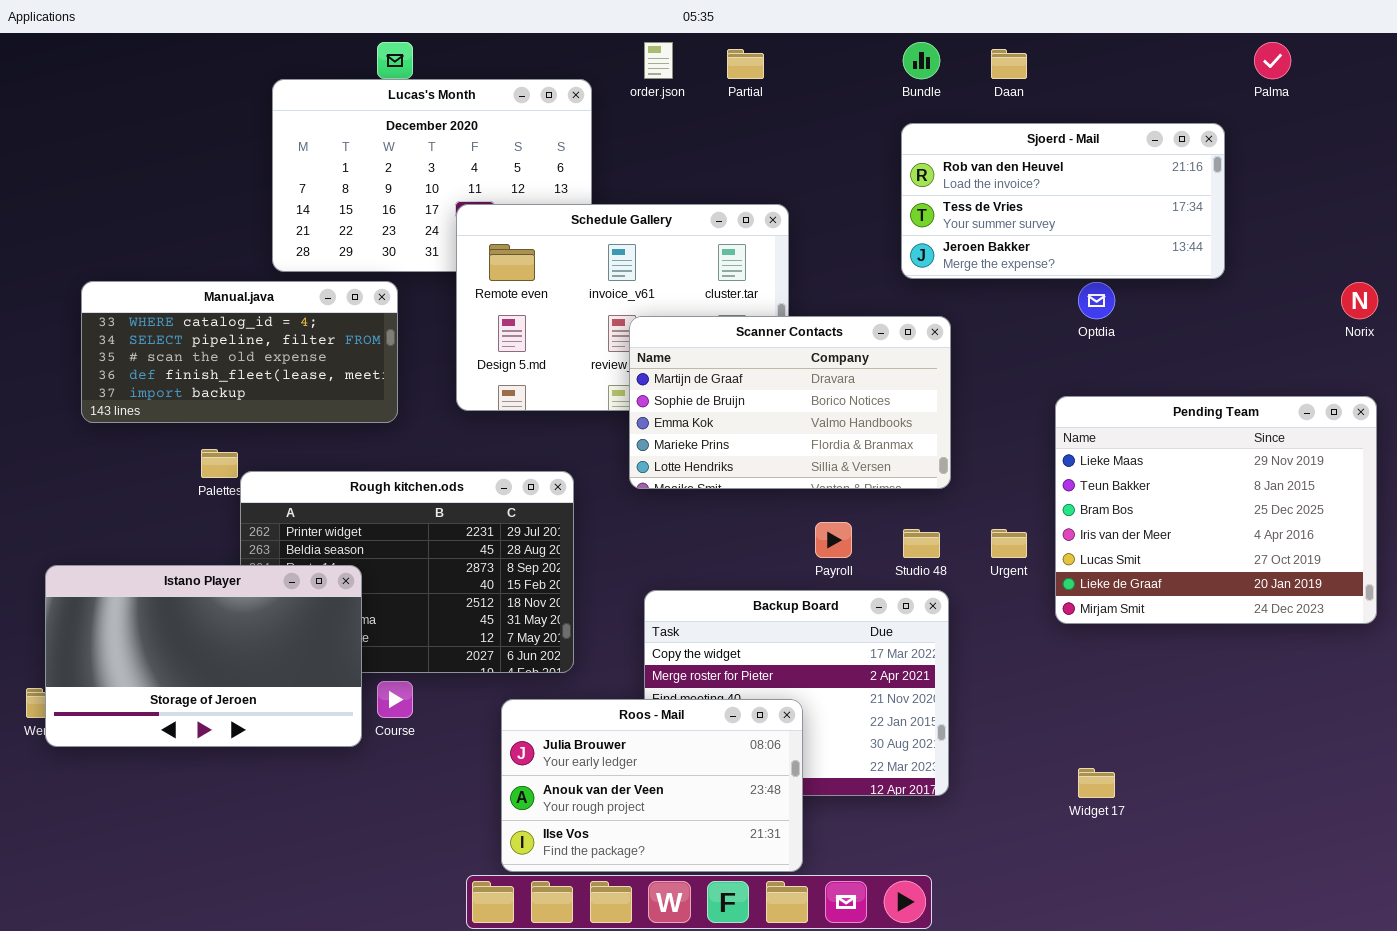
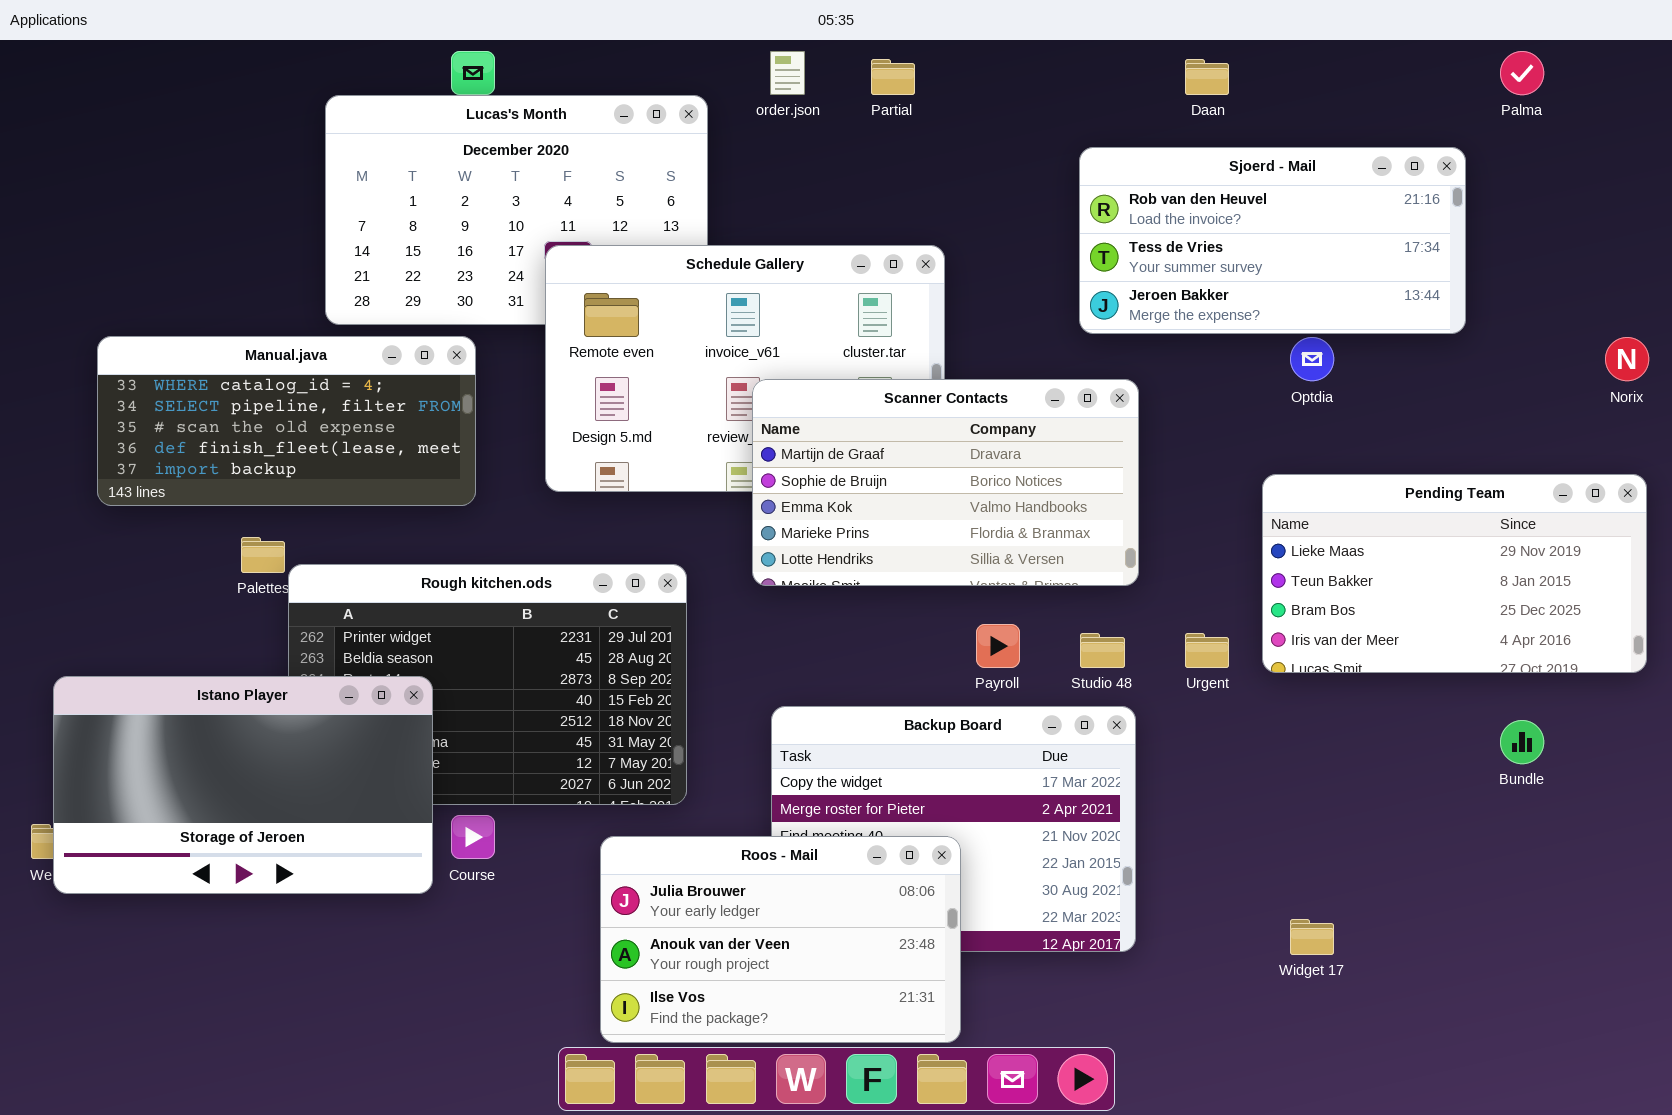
Bundle: [903,42,940,79] -> [1500,720,1544,764], moved
Pending Team: [1055,396,1377,624] -> [1262,474,1647,673], resized

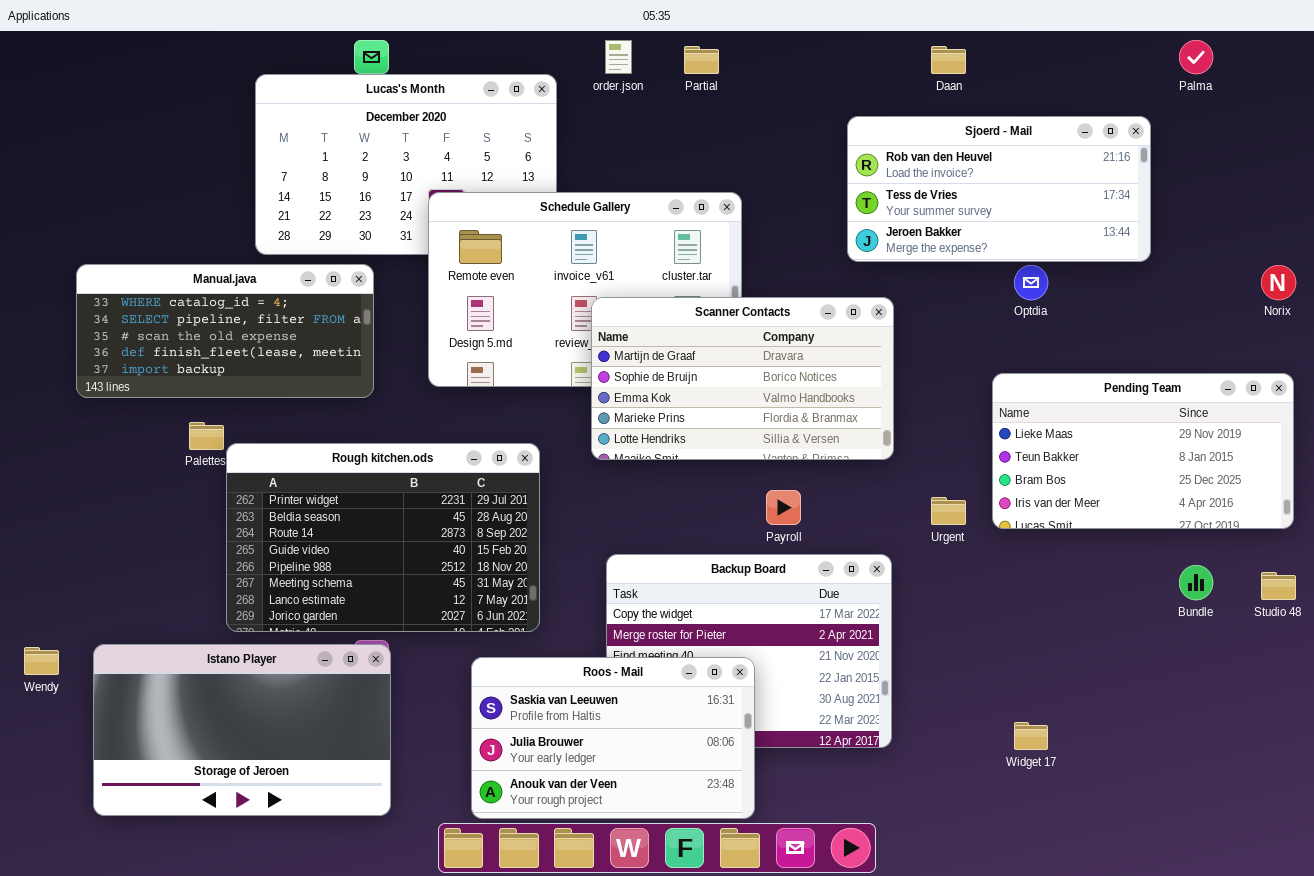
Studio 48: [1080,633,1125,668] -> [1261,572,1296,600], moved
Istano Player: [53,676,433,894] -> [93,644,391,816], moved
Roos - Mail: [600,836,961,1043] -> [471,657,755,819], scrolled up 1 row

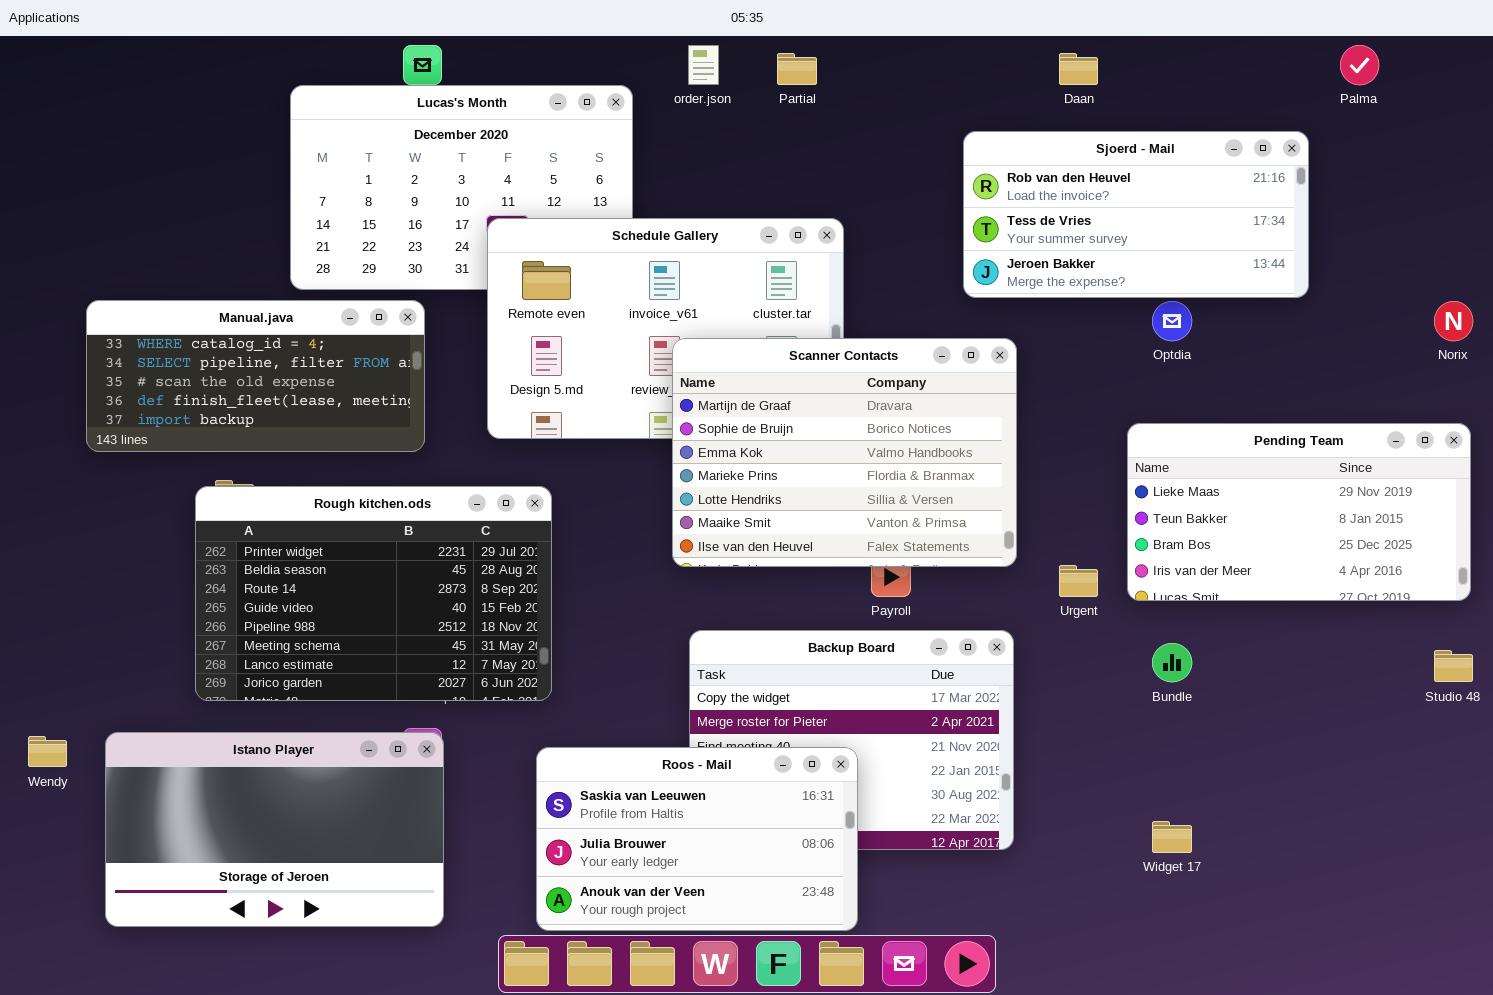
Scanner Contacts: [591,297,894,460] -> [672,338,1017,567], resized
Rough kitchen.ods: [226,443,540,632] -> [195,486,552,701], moved
Bundle: [1179,565,1213,600] -> [1152,643,1192,682], moved

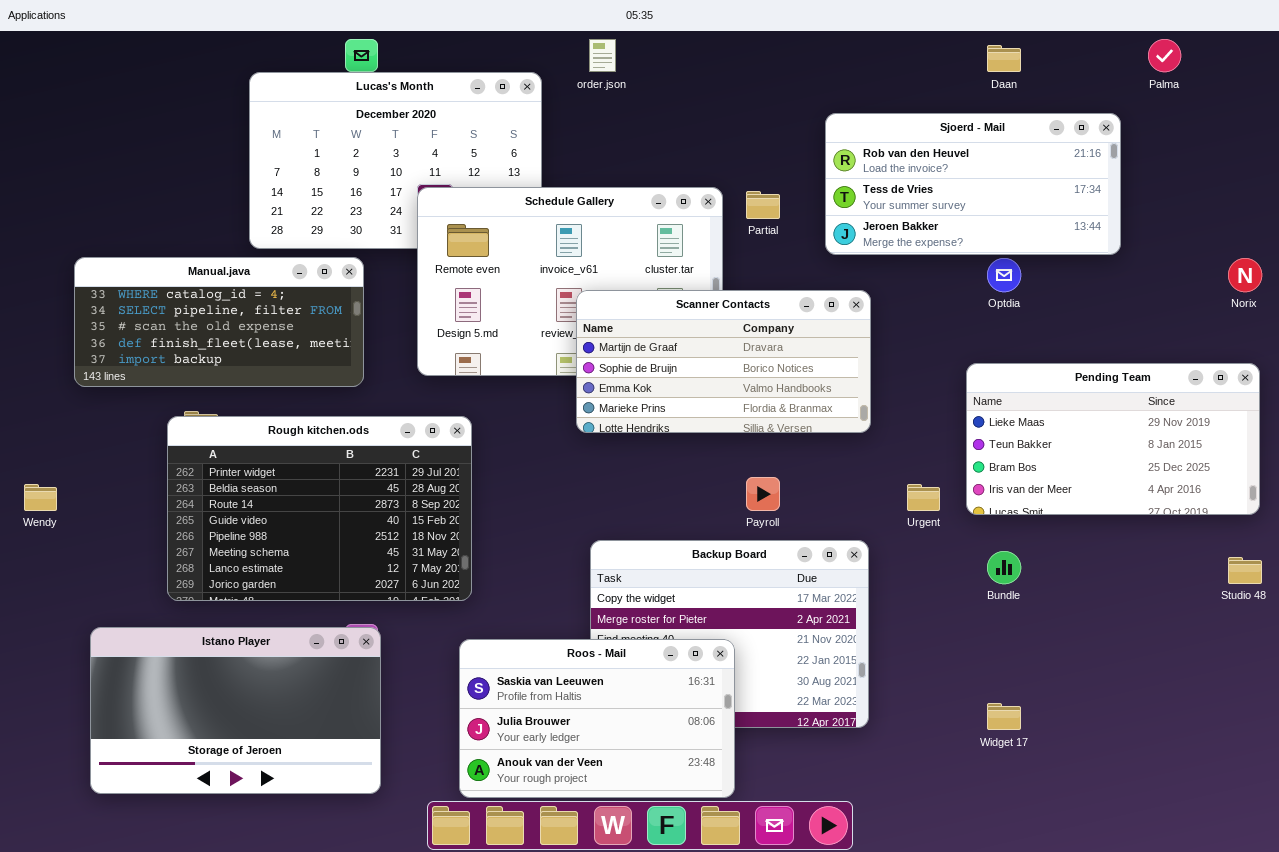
Partial: [777,53,817,85] -> [746,191,780,219], moved
Daan: [1059,53,1098,85] -> [987,45,1021,72], moved
Scanner Contacts: [672,338,1017,567] -> [576,290,871,433], resized
Wendy: [28,736,67,767] -> [24,484,57,511], moved

